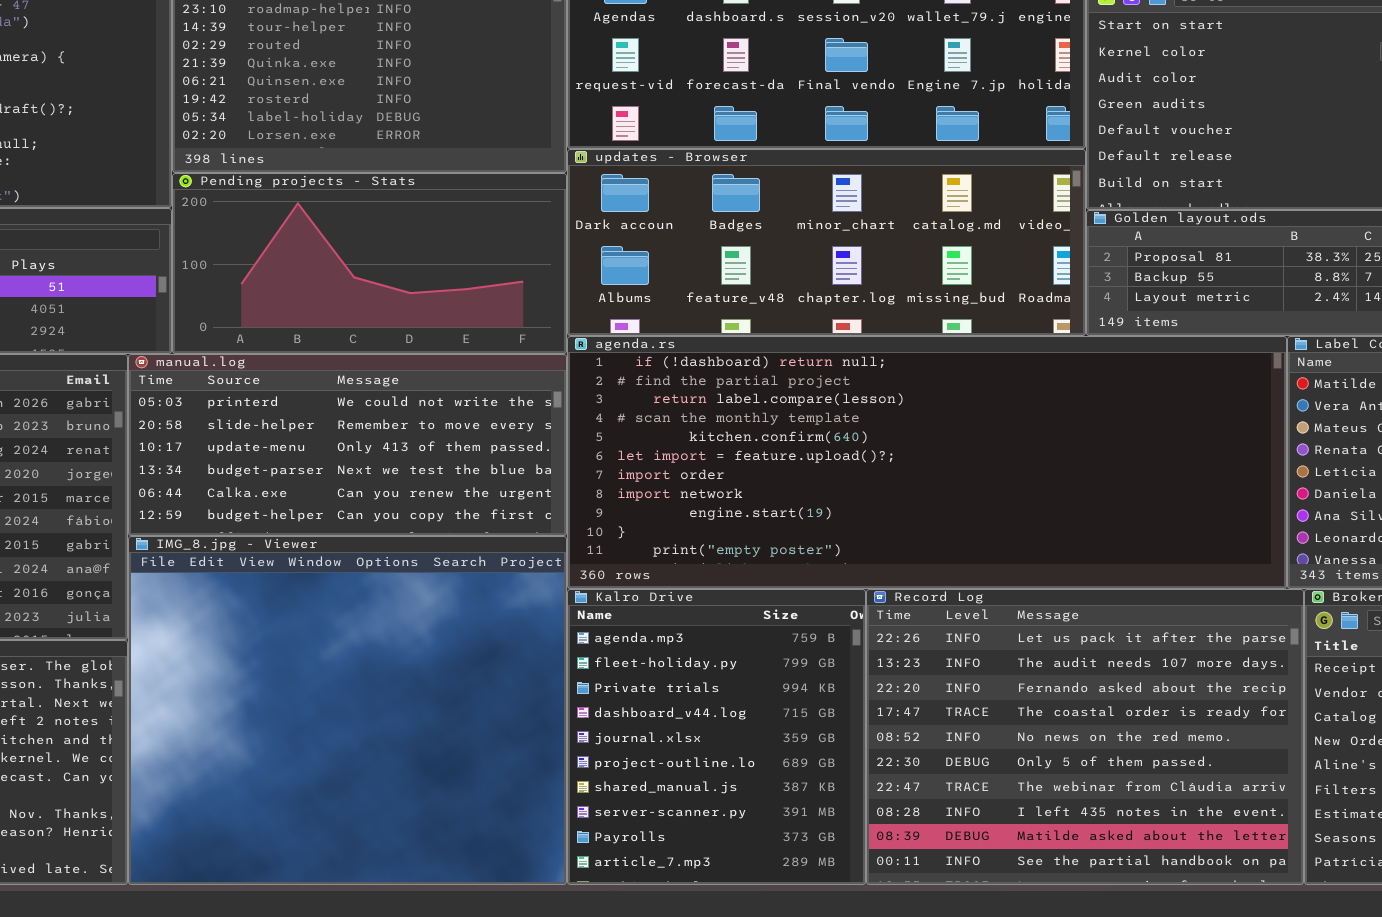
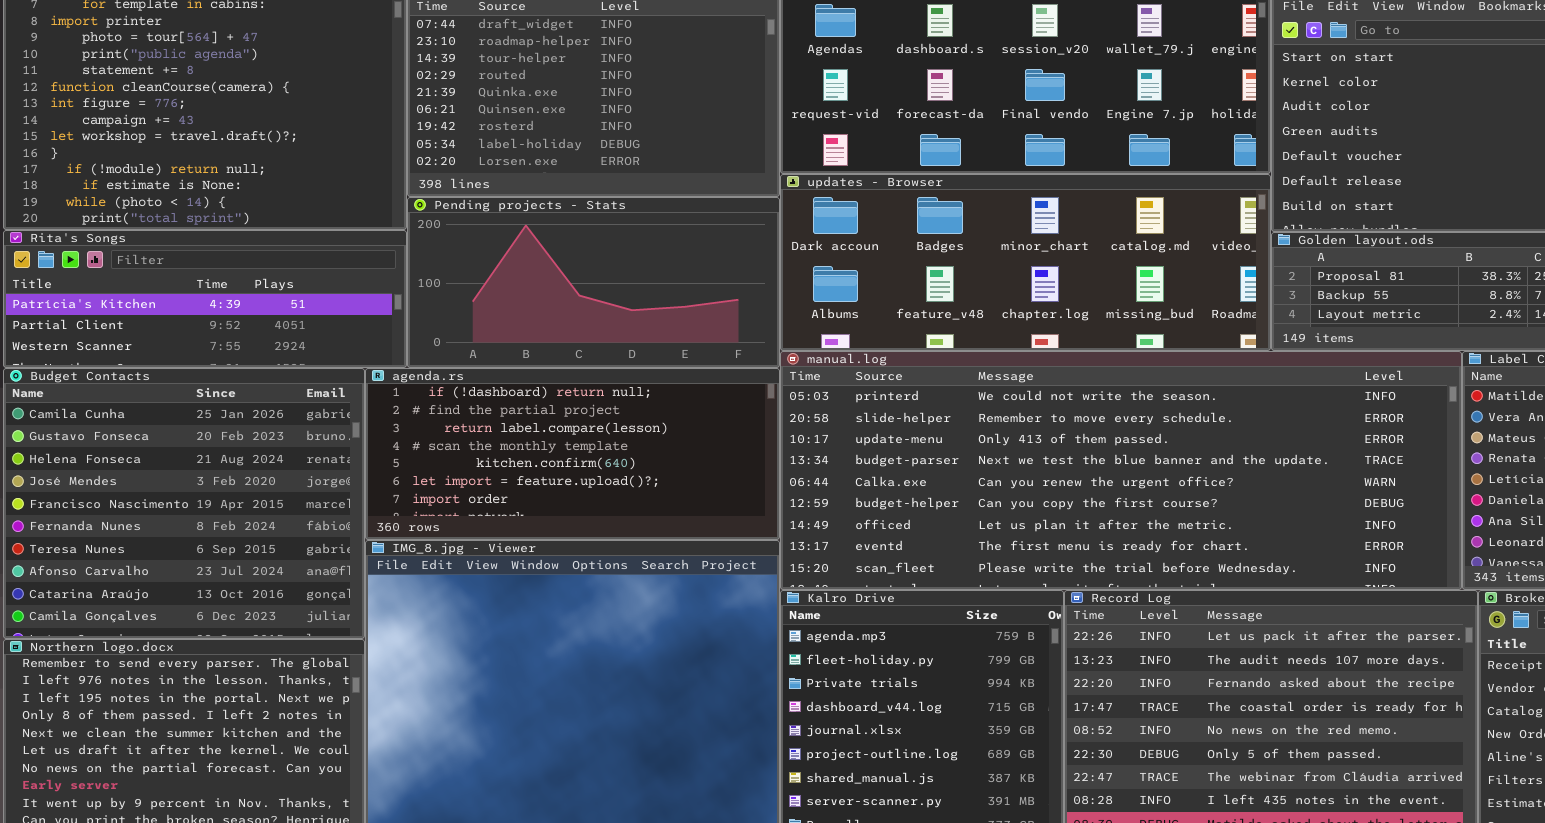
agenda.rs: [567,336,1287,589] -> [365,368,780,540], moved, resized
manual.log: [128,354,567,536] -> [780,351,1462,590], moved, resized

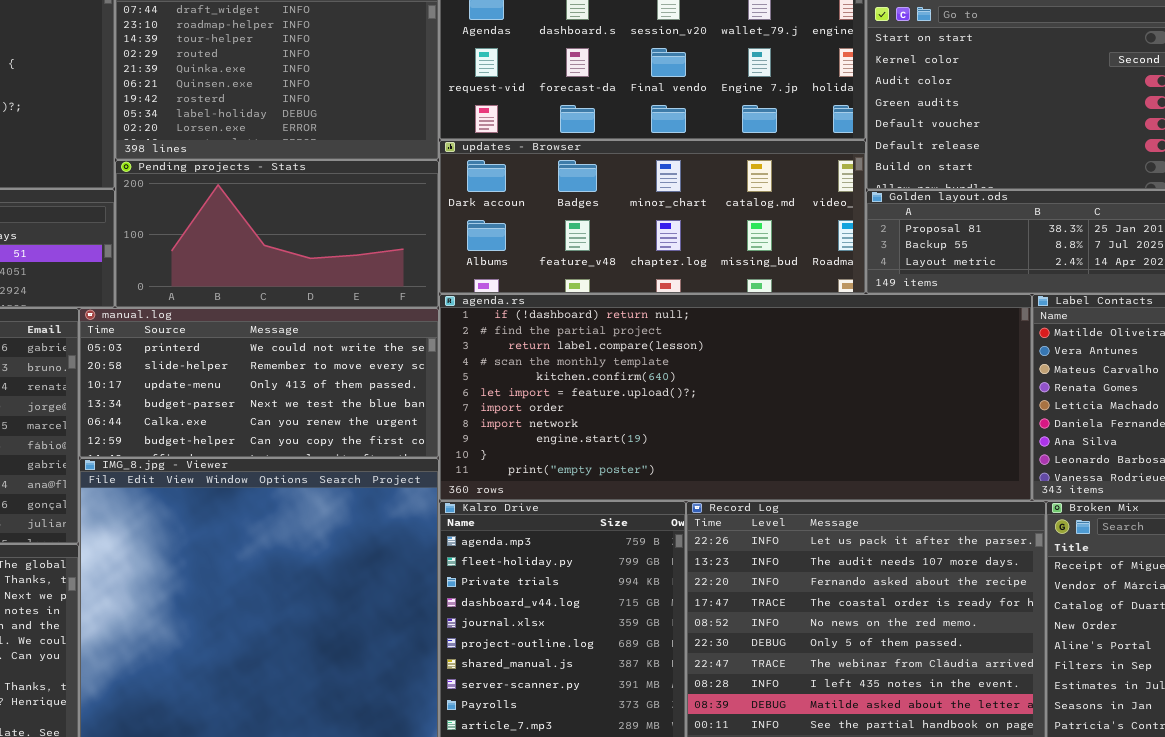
manual.log: [780,351,1462,590] -> [79,308,439,458], moved, resized
agenda.rs: [365,368,780,540] -> [439,294,1032,501], moved, resized

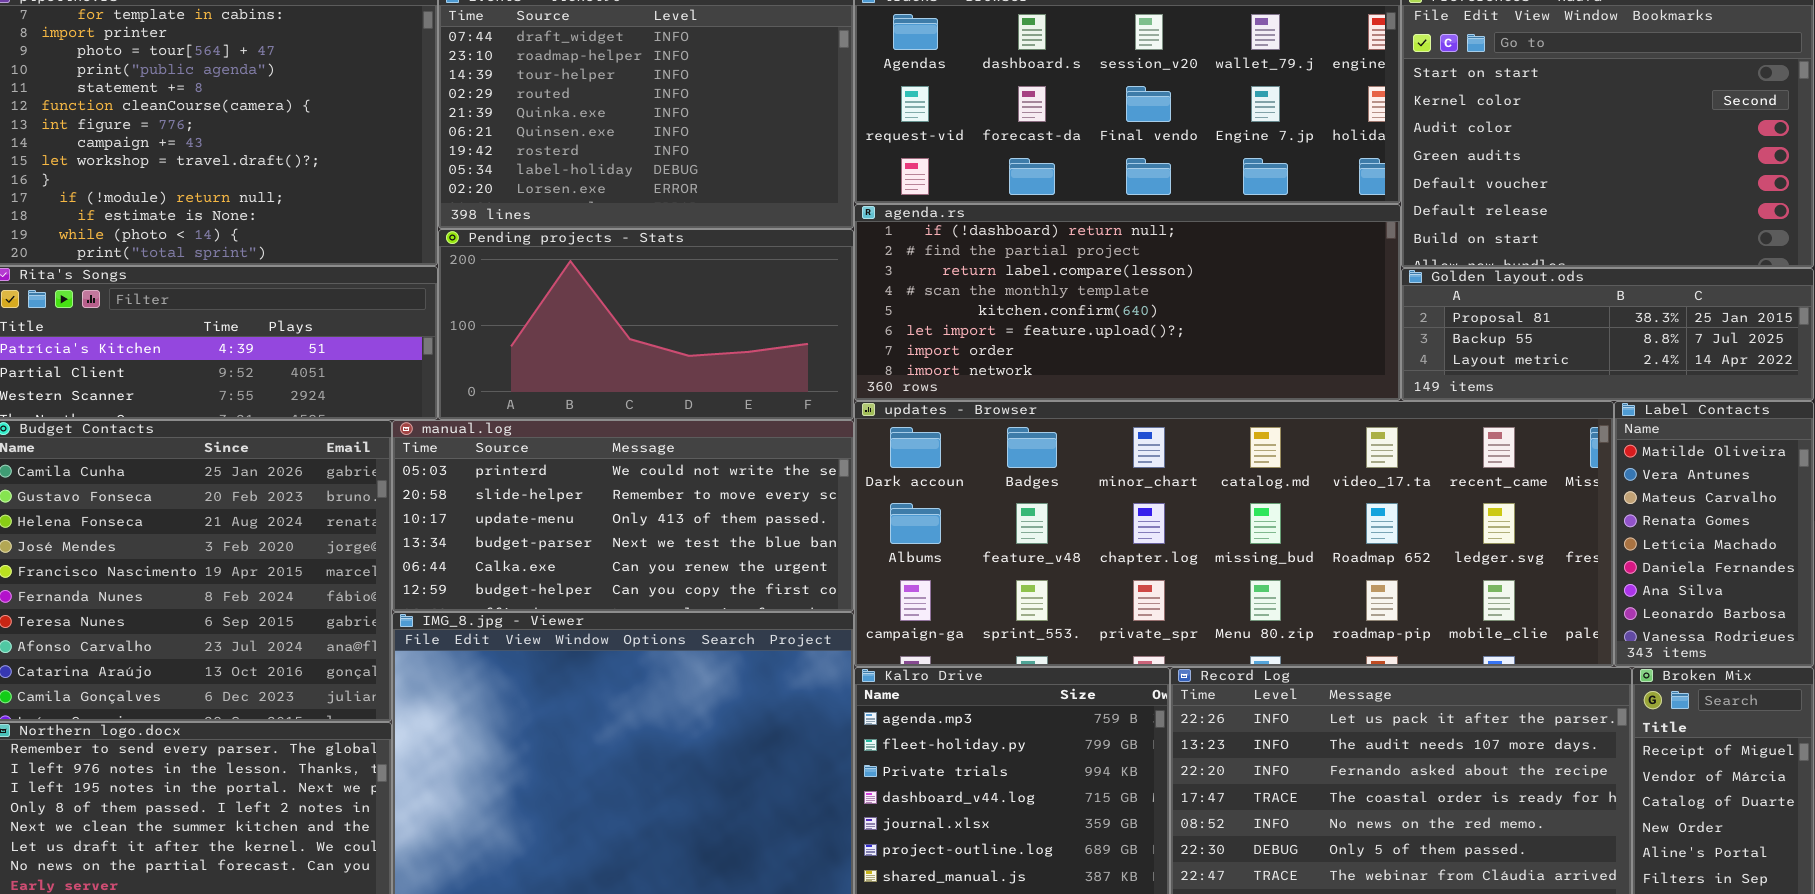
updates - Browser: [439,140,866,294] -> [854,401,1614,667], moved, resized
agenda.rs: [439,294,1032,501] -> [854,204,1401,401], moved, resized

